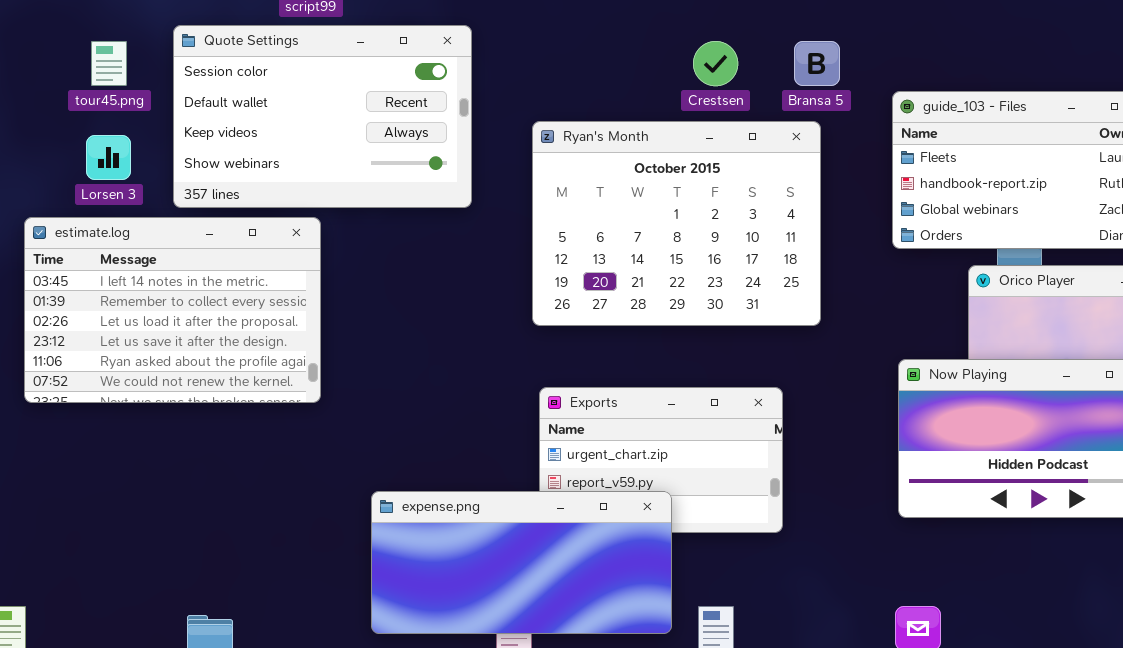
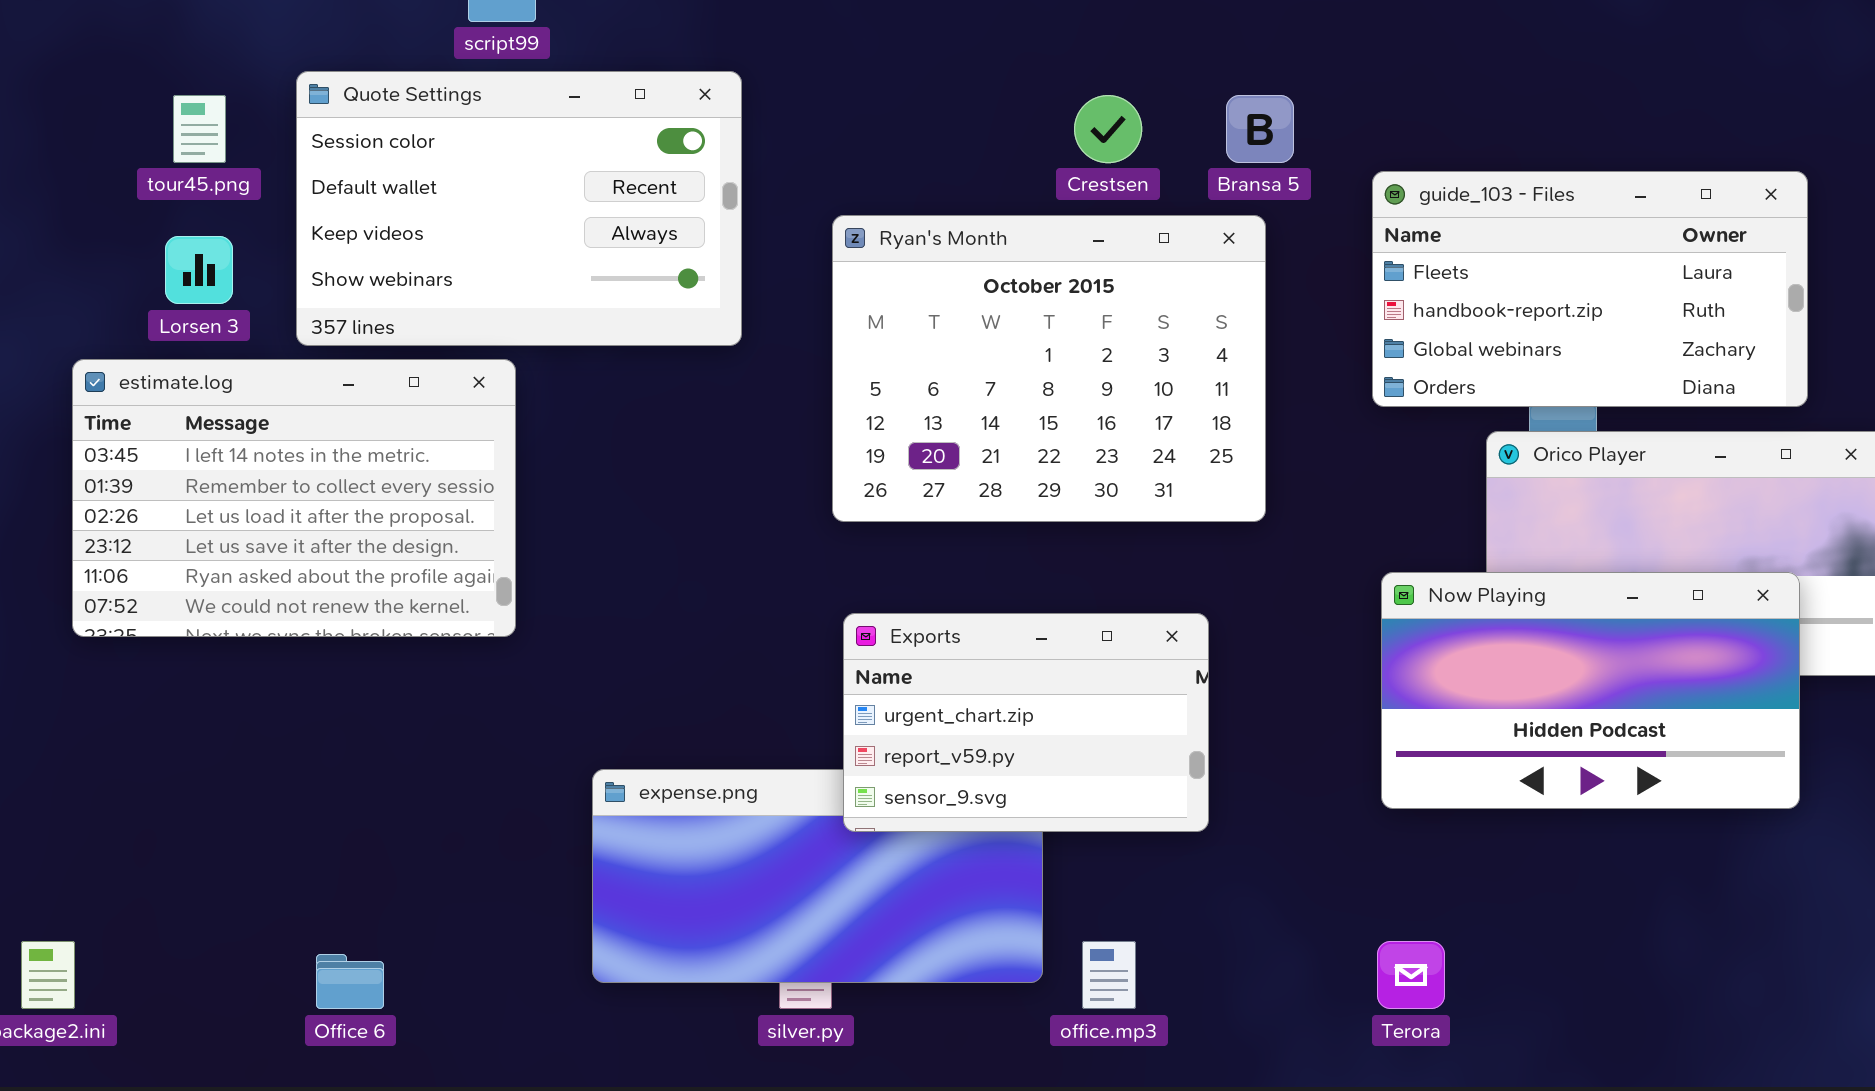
Exports: [539,387,783,533] -> [843,613,1209,832], raised

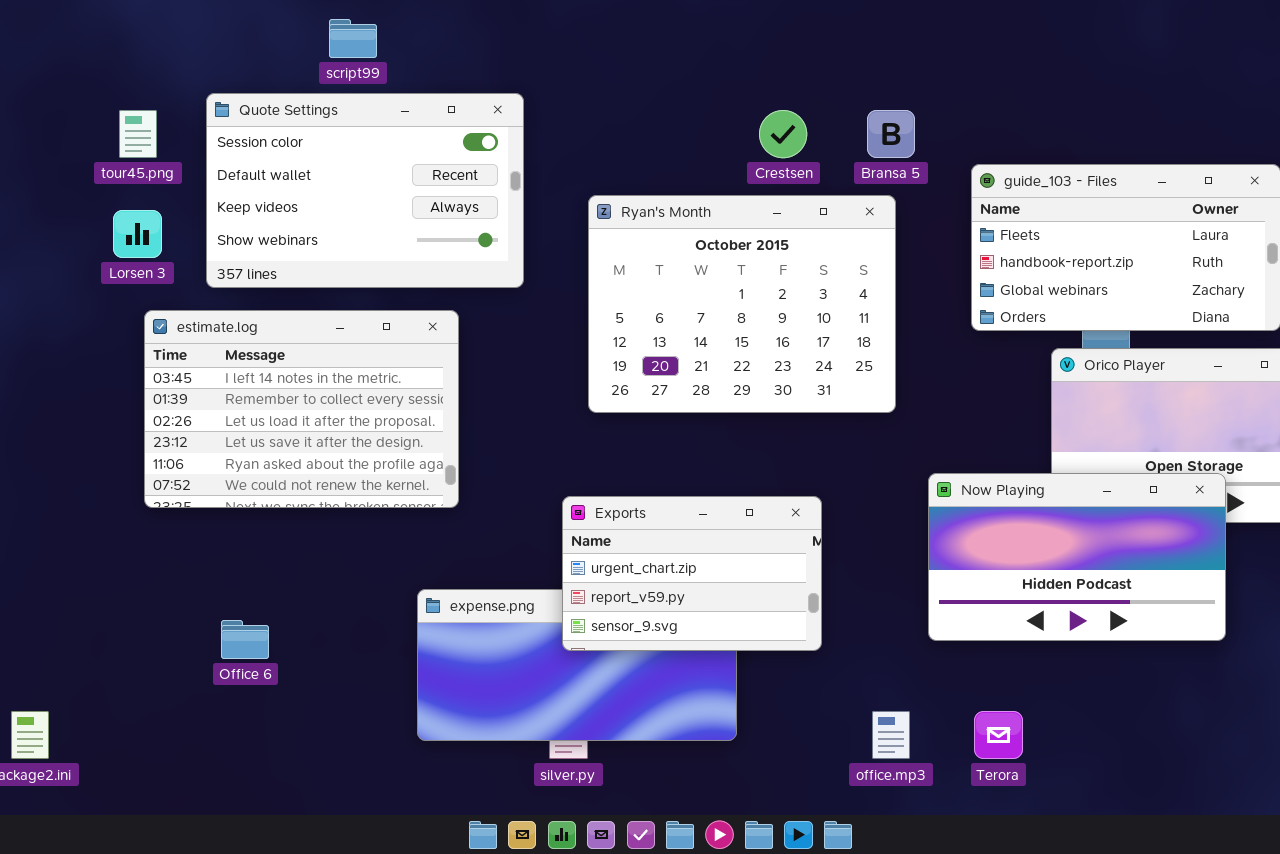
estimate.log: [72,359,516,637] -> [144,310,459,508], moved
Now Playing: [1381,572,1800,809] -> [928,473,1226,641], moved
Exports: [843,613,1209,832] -> [562,496,822,651], moved
office.mp3: [1082,941,1136,1009] -> [872,711,910,759], moved
Office 6: [316,954,384,1009] -> [221,620,269,659], moved

